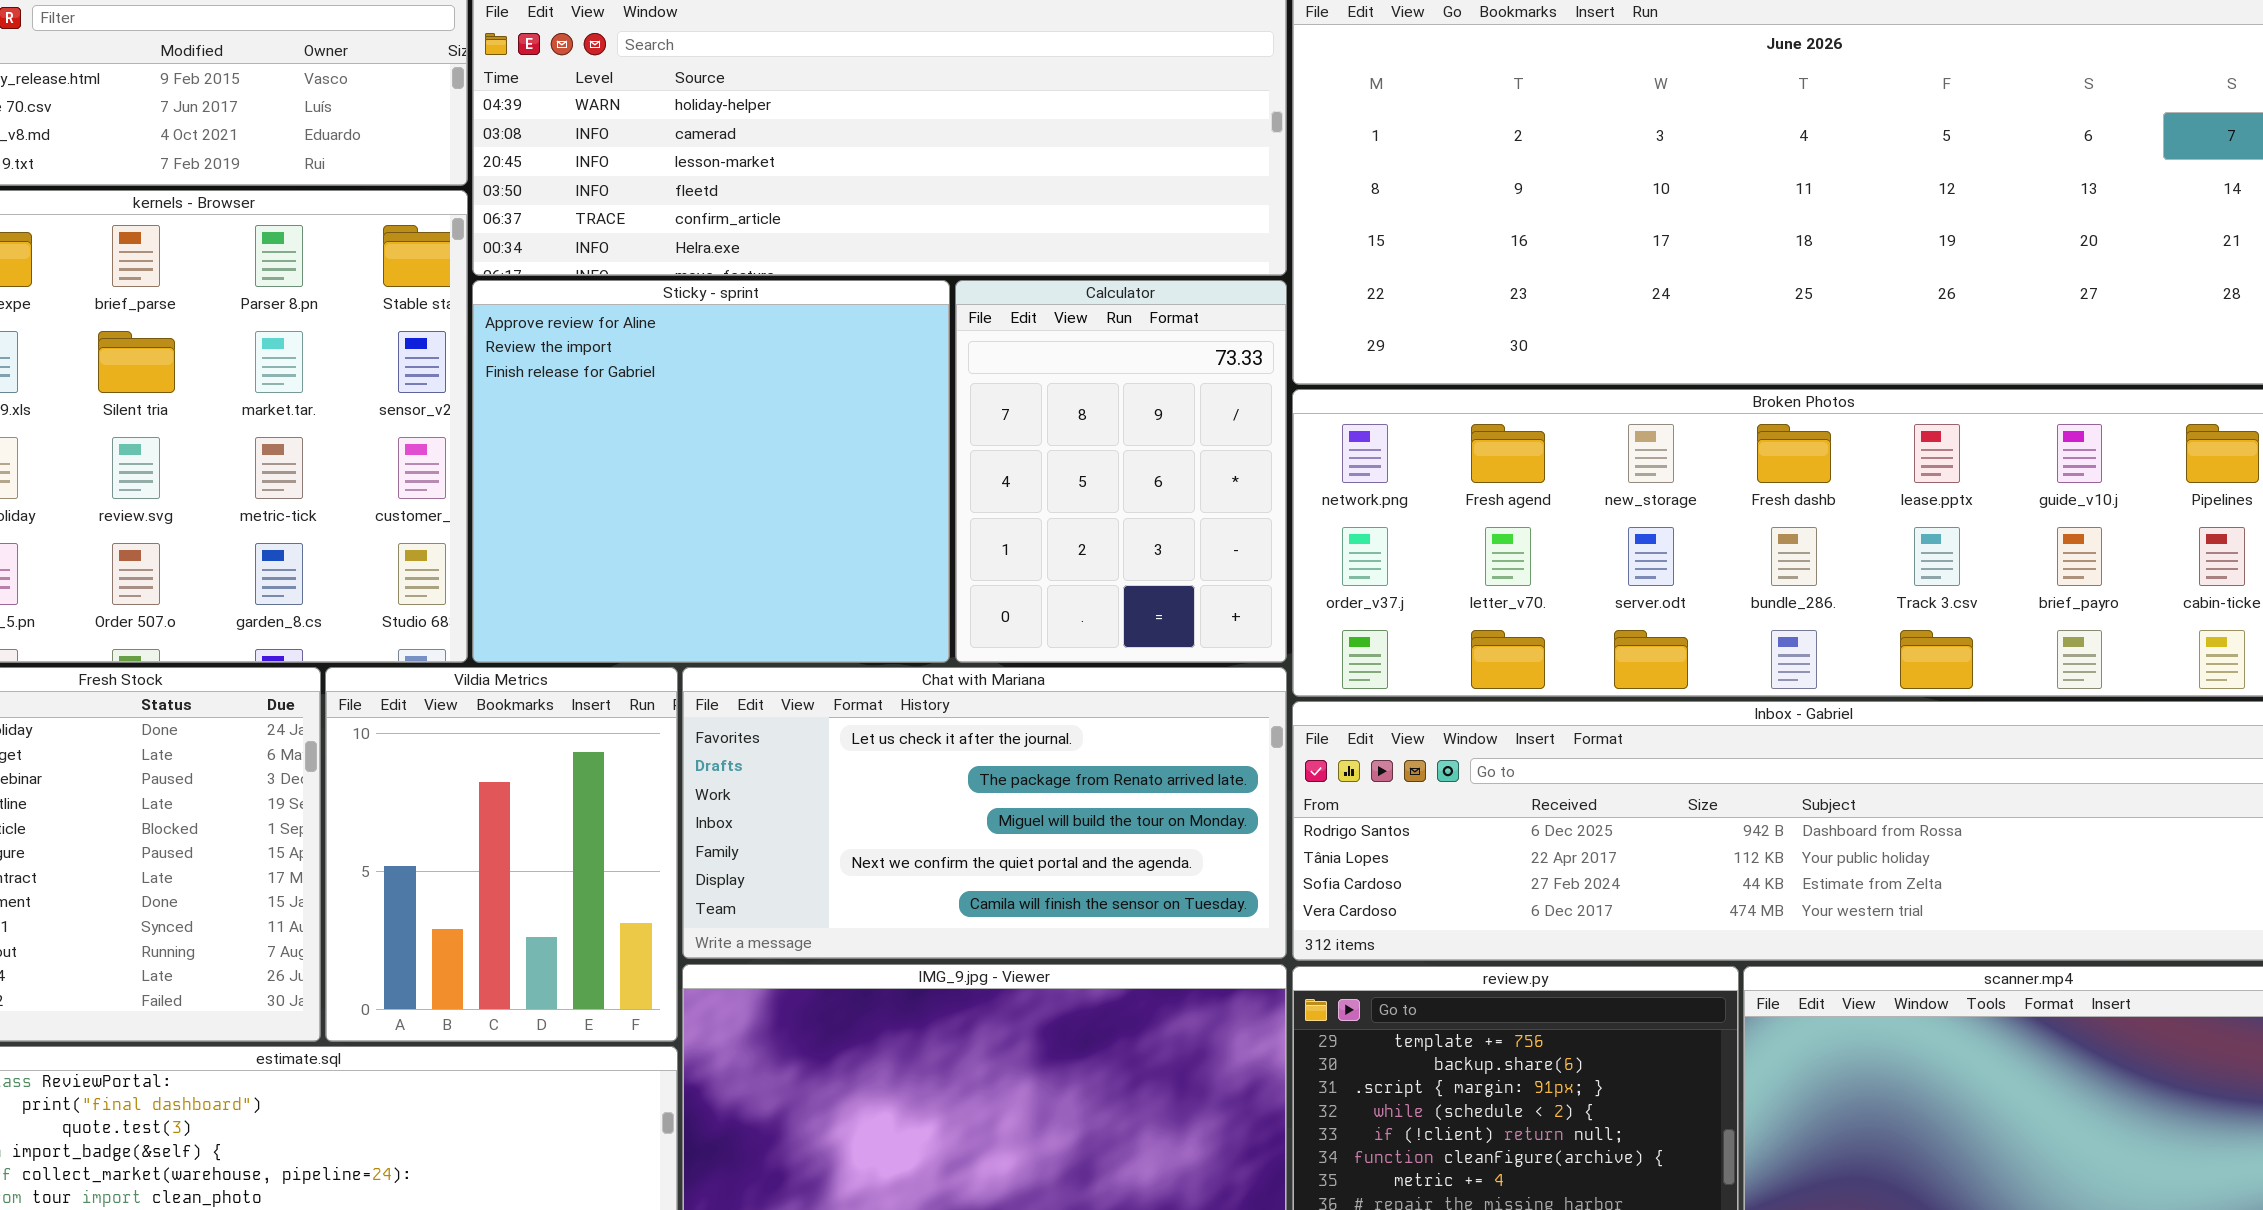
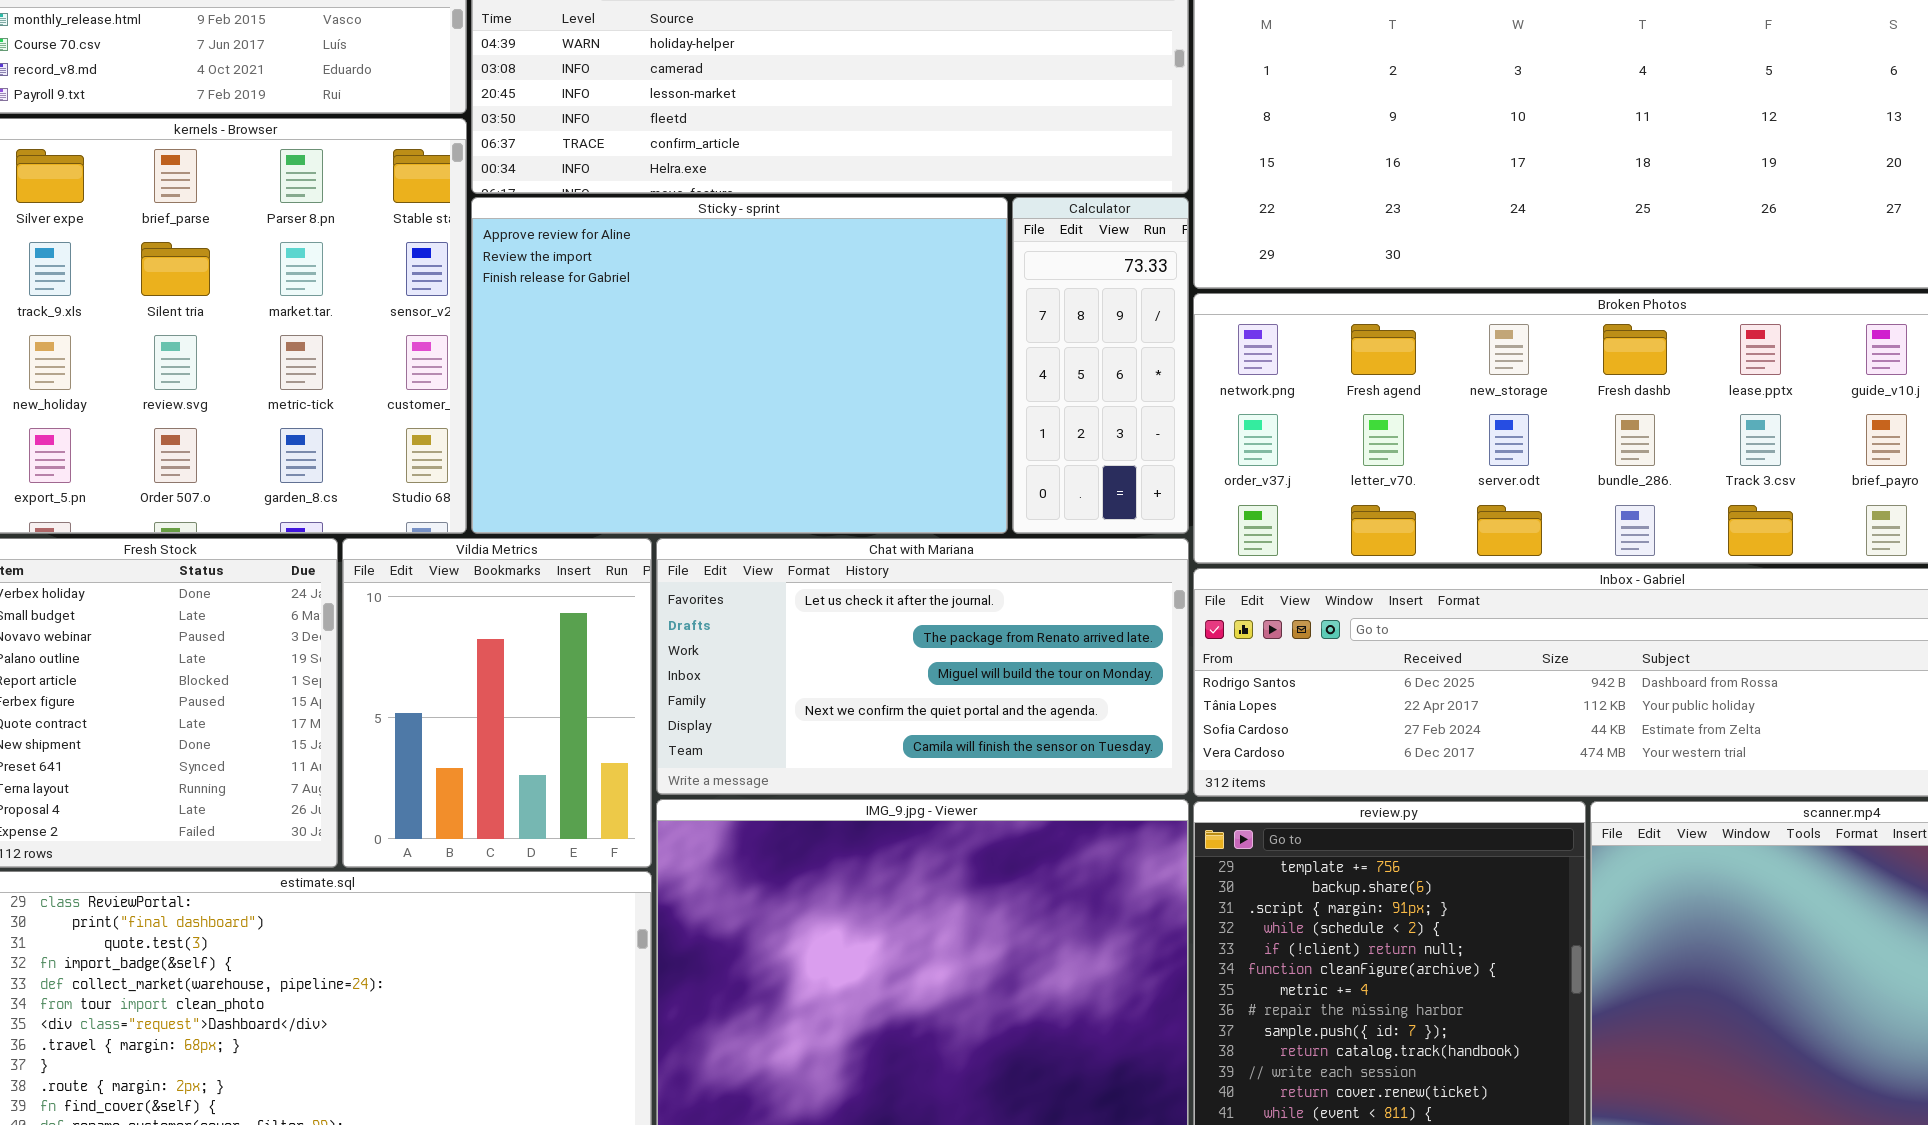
Sticky - sprint: [472,280,950,663] -> [471,197,1008,534], resized
Calculator: [955,280,1287,663] -> [1012,197,1189,534], resized

